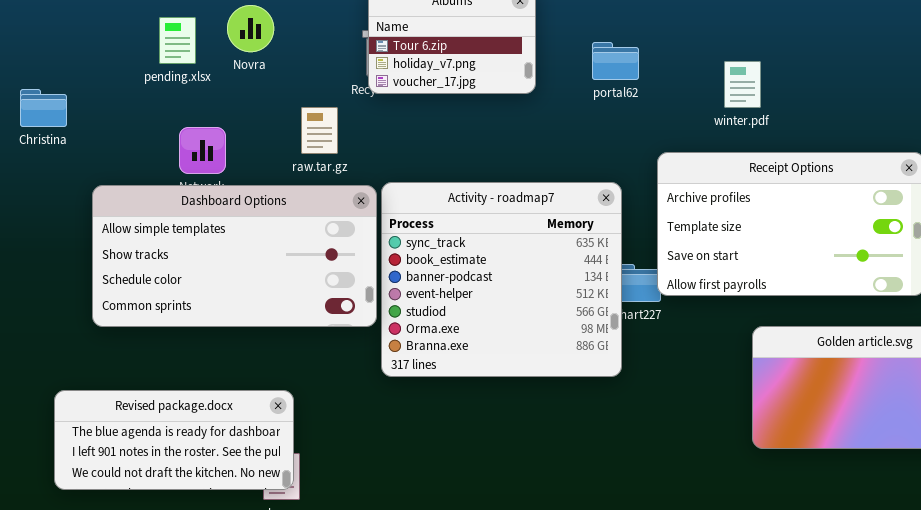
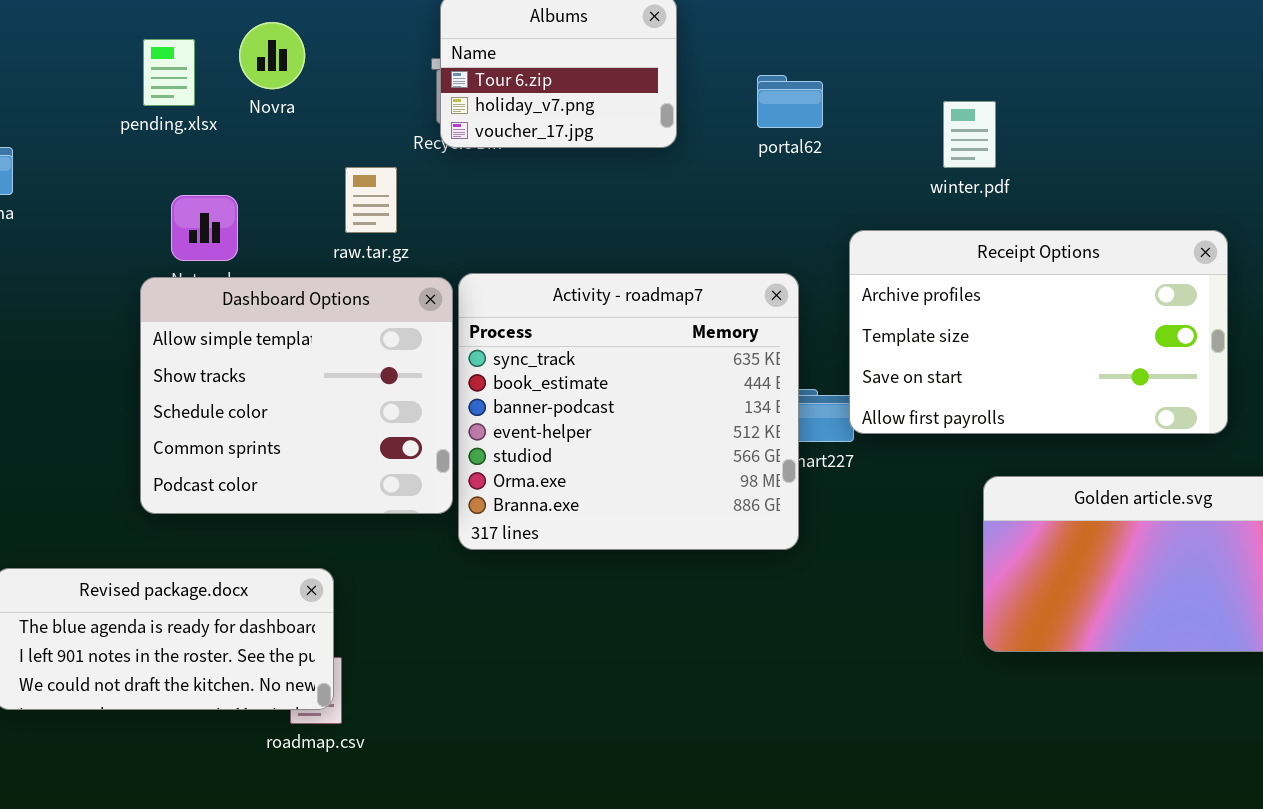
Dashboard Options: [92,185,377,327] -> [140,277,453,514], resized

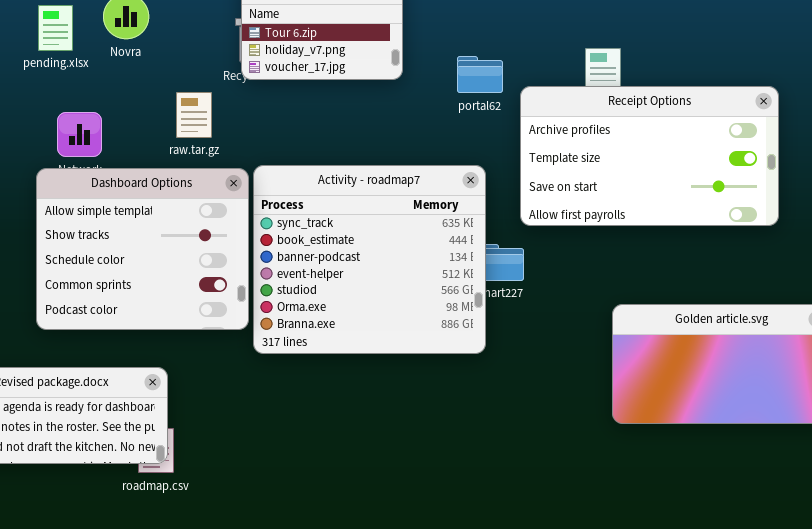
portal62: [757,75,823,128] -> [457,56,503,93], moved
Receipt Options: [849,230,1228,434] -> [520,86,779,226], moved

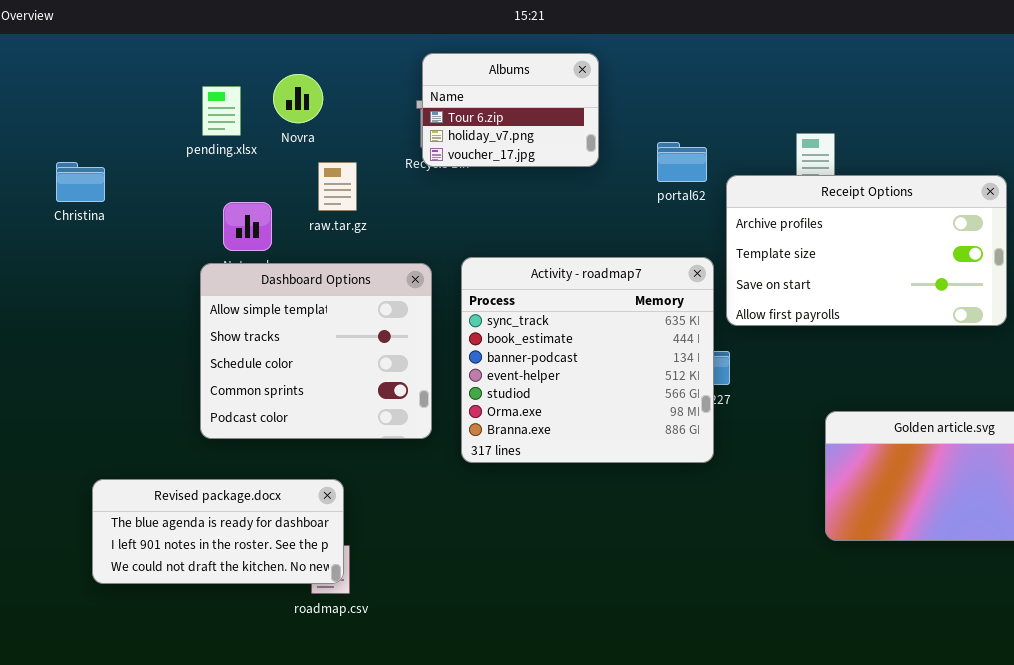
raw.tar.gz: [176,92,212,138] -> [318,162,357,211], moved
Activity - roadmap7: [253,165,486,354] -> [461,257,714,463], moved

